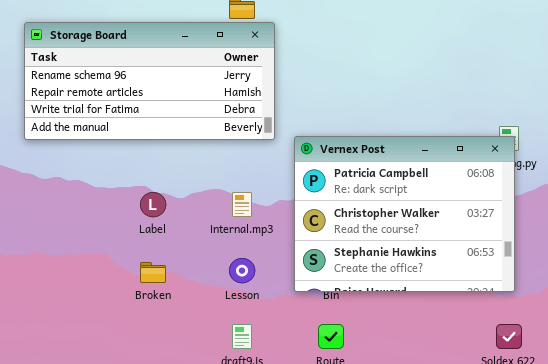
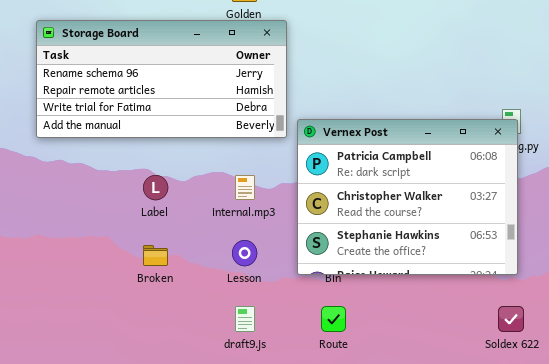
Storage Board: [24,22,275,140] -> [36,20,287,138], moved

